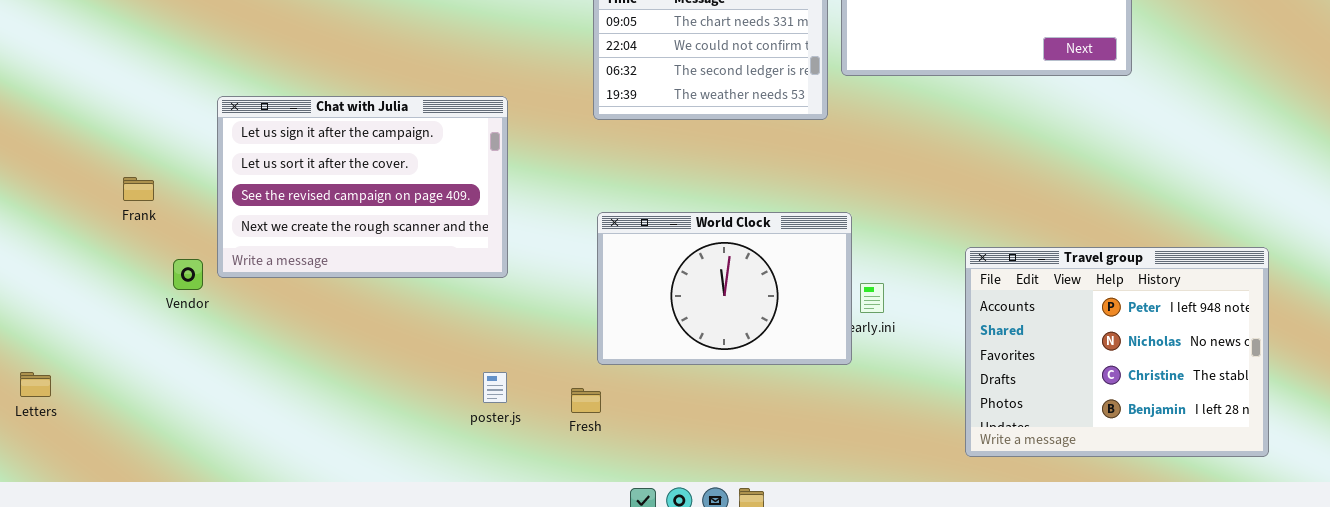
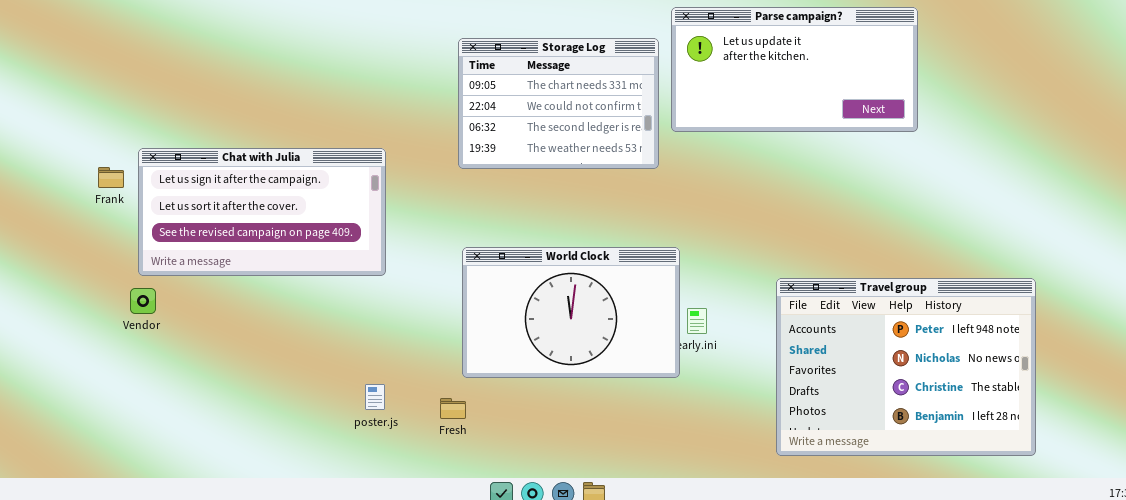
Chat with Julia: [217,96,508,278] -> [138,148,386,276], resized
Frank: [123,177,154,201] -> [98,167,124,188], moved
Vendor: [173,259,203,290] -> [130,288,156,314], moved

